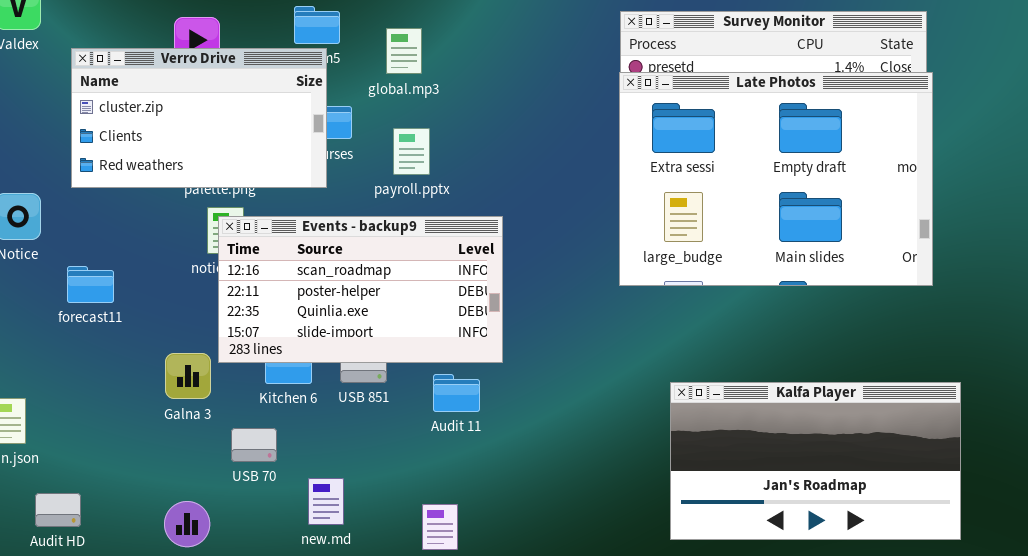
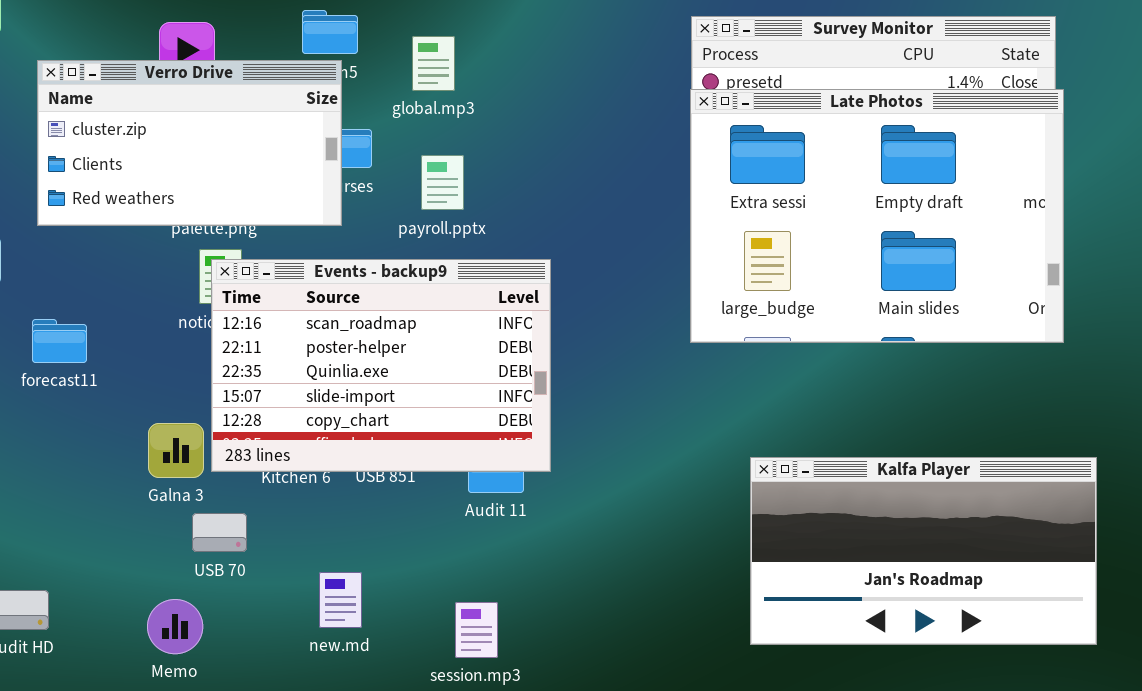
Events - backup9: [218,216,503,363] -> [211,259,551,472], resized
USB 70: [231,428,277,462] -> [192,513,247,552], moved

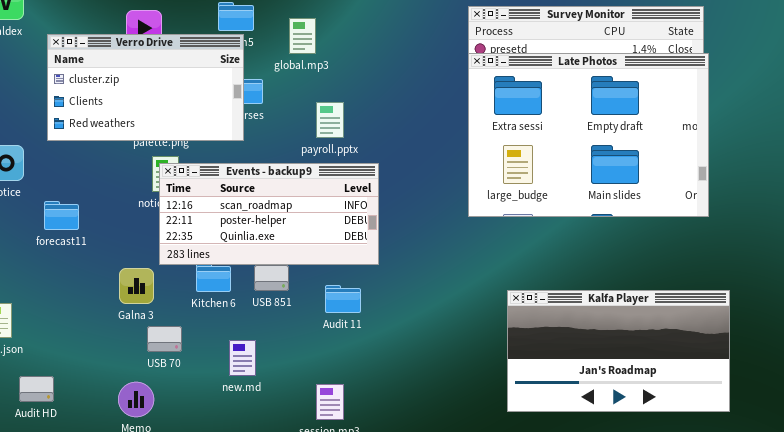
payroll.pptx: [421,155,464,210] -> [316,102,344,138], moved
Events - backup9: [211,259,551,472] -> [159,163,379,265], resized
new.md: [319,572,362,628] -> [229,340,256,376], moved

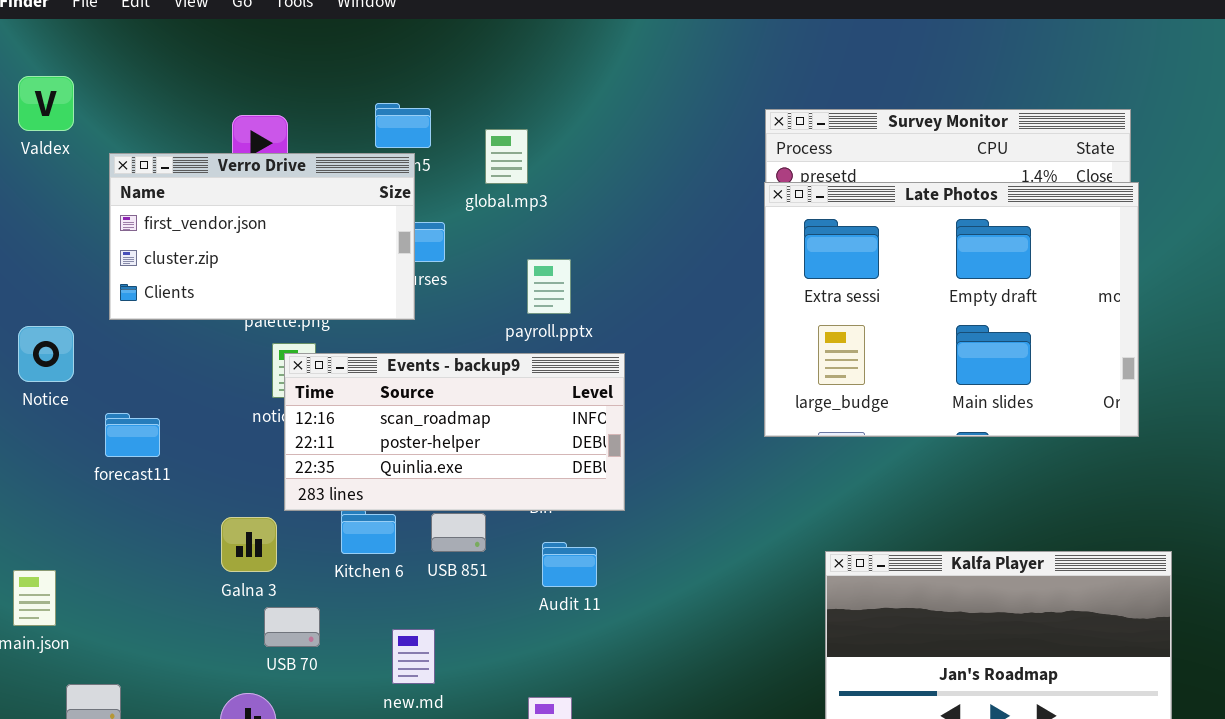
Verro Drive: [47,34,244,141] -> [109,153,415,320], scrolled up 1 row

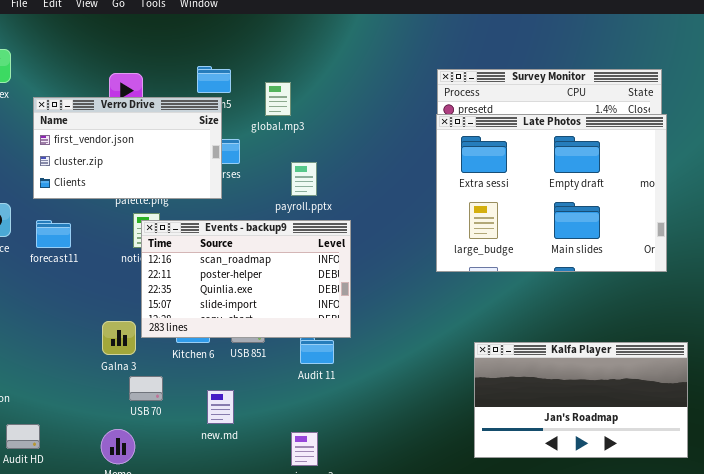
Events - backup9: [284,353,625,511] -> [141,220,351,338], resized
forecast11: [105,413,160,457] -> [36,220,71,248], moved

